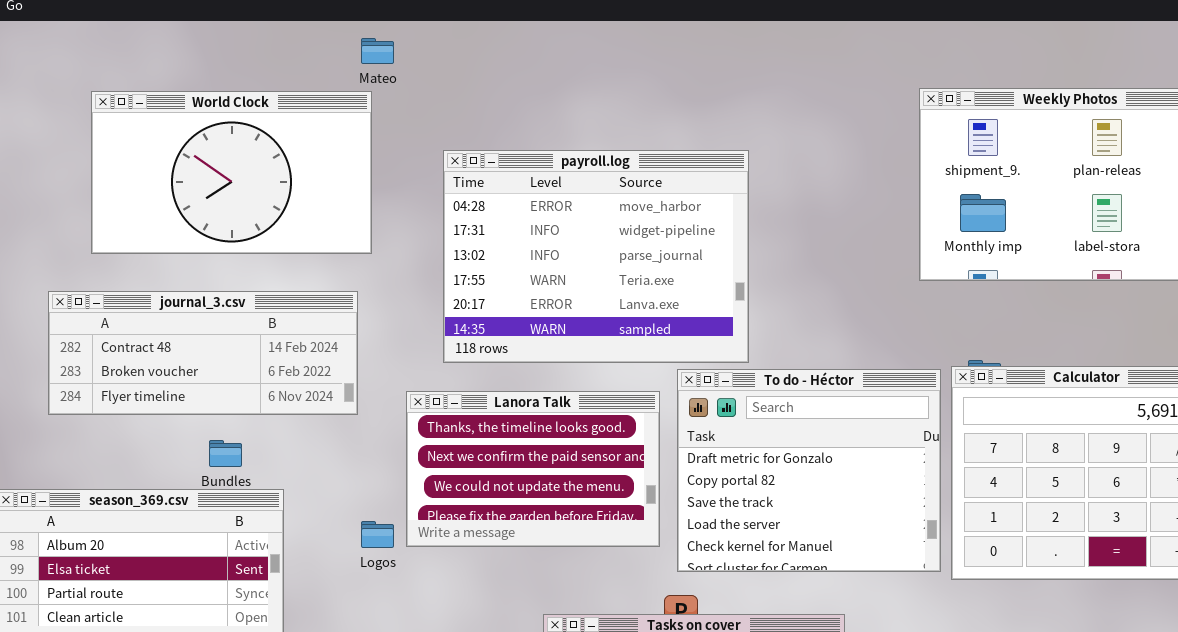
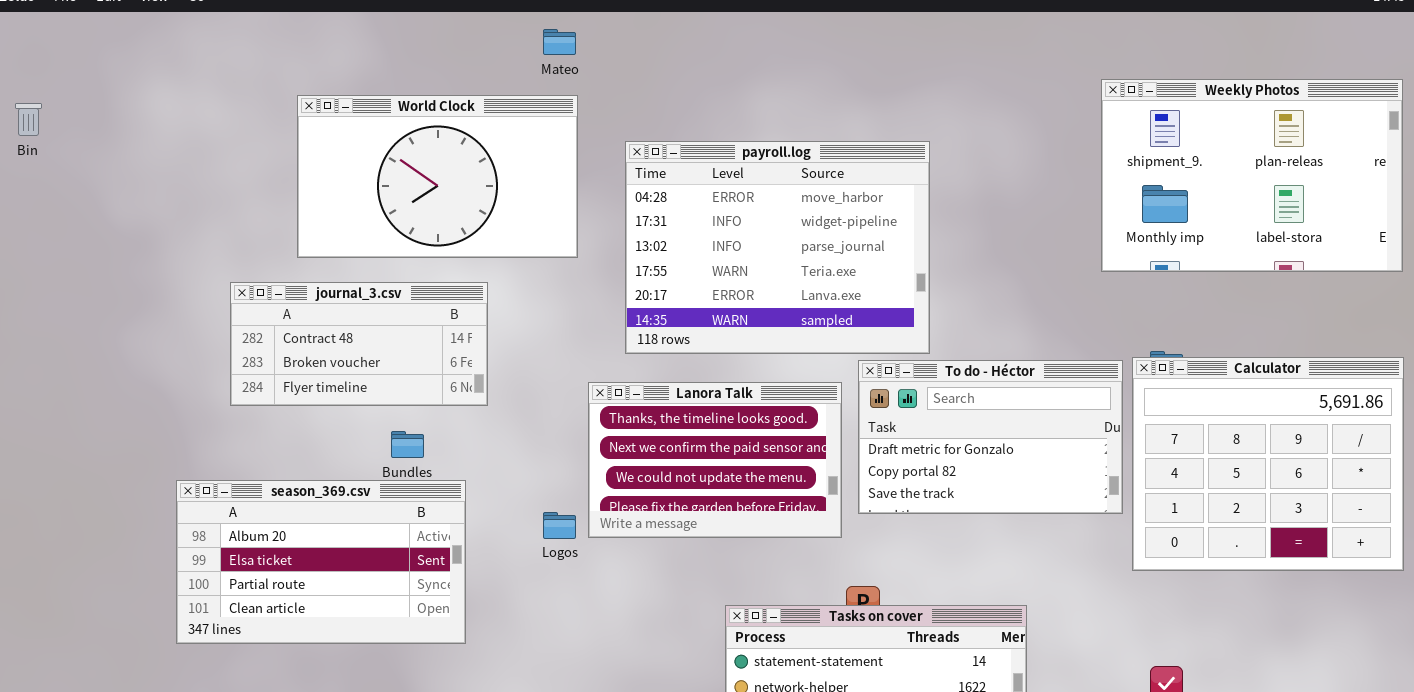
World Clock: [91,91,372,254] -> [297,95,578,258], moved
journal_3.csv: [48,291,358,415] -> [230,282,488,406], resized
To do - Héctor: [677,369,941,572] -> [858,360,1123,514], resized

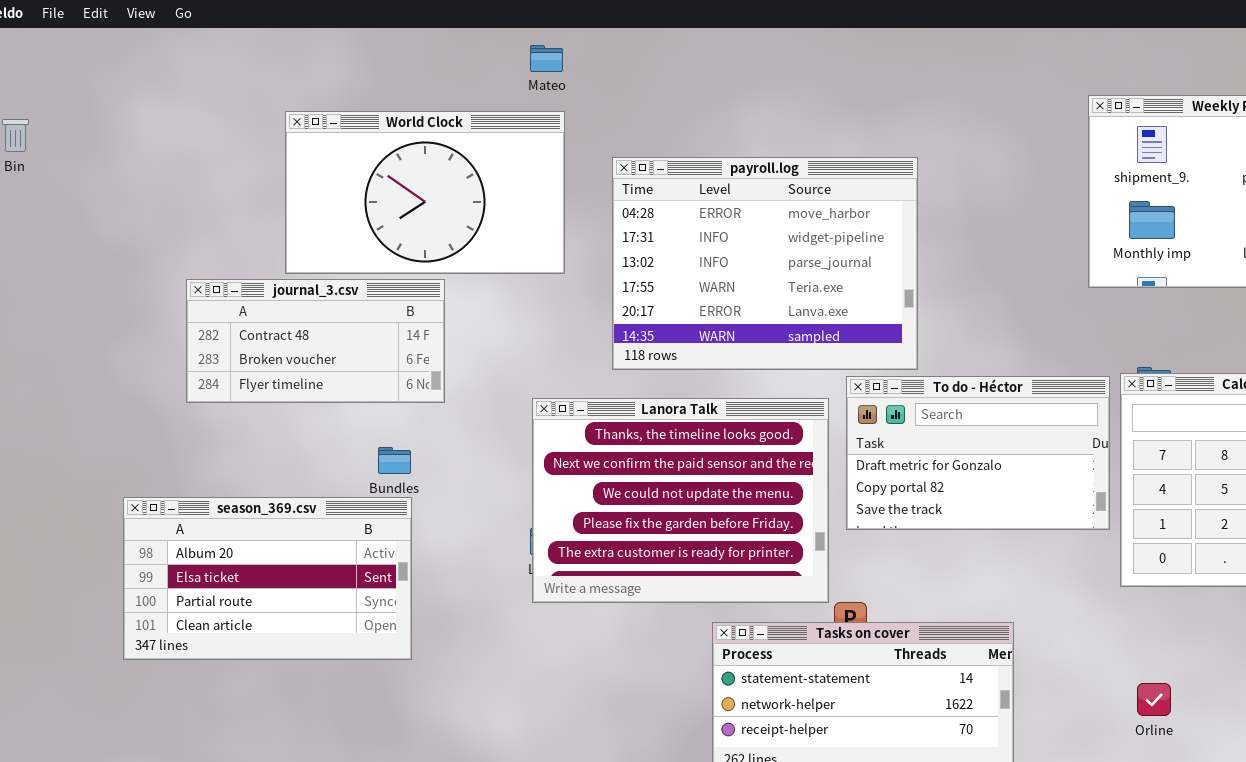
journal_3.csv: [230,282,488,406] -> [186,279,445,403], moved
Lanora Talk: [588,382,842,538] -> [532,398,829,603], resized
season_369.csv: [176,480,466,644] -> [123,497,412,660], moved

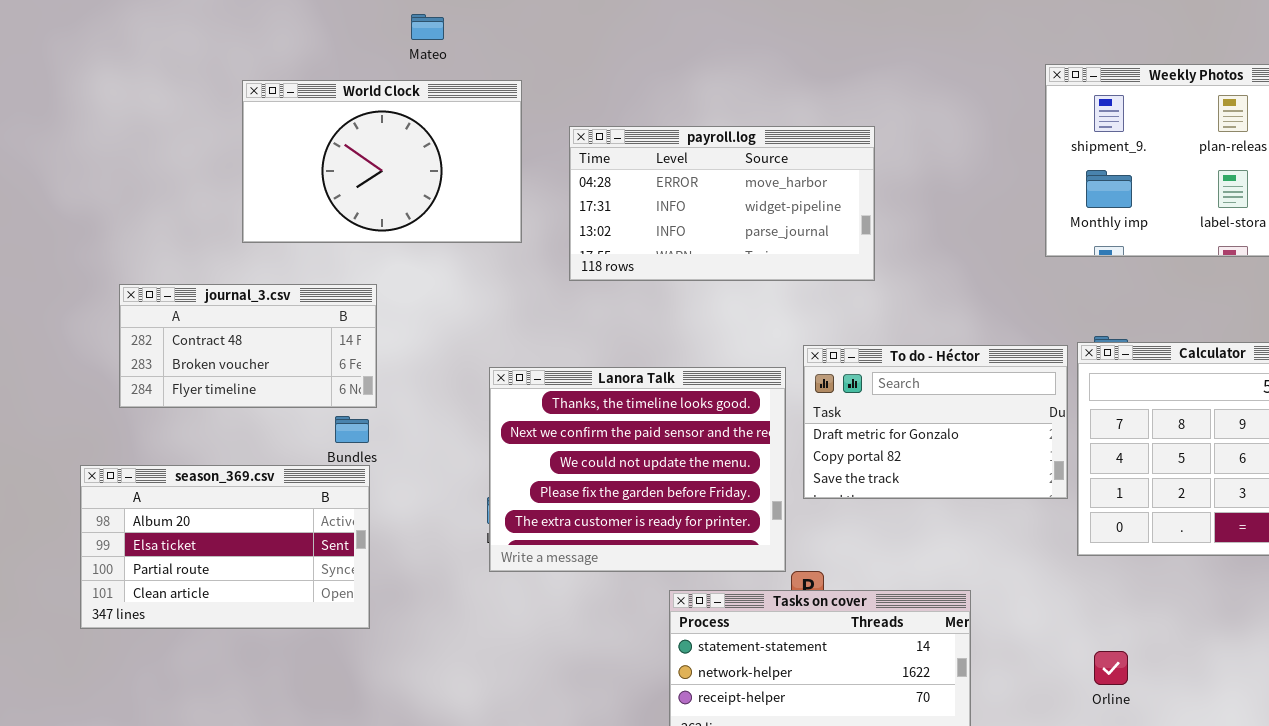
Mateo: [530,45,563,72] -> [411,14,444,40], moved
payroll.log: [612,157,918,370] -> [569,126,875,281], resized
journal_3.csv: [186,279,445,403] -> [119,284,377,408], moved

